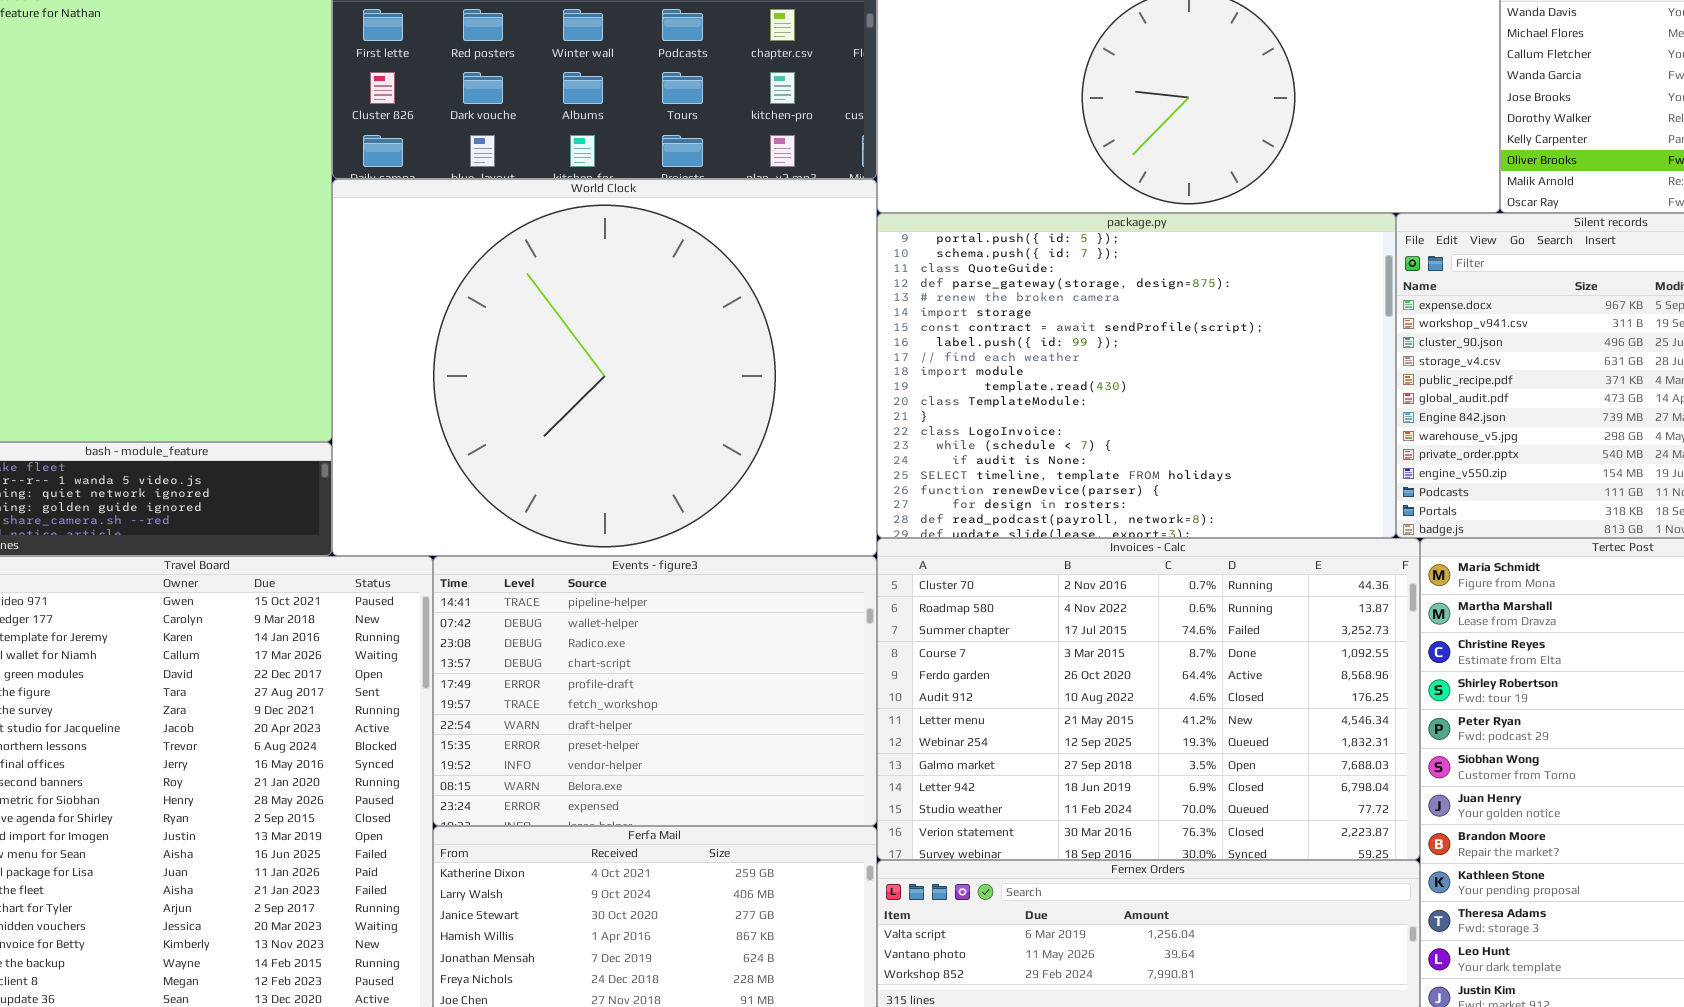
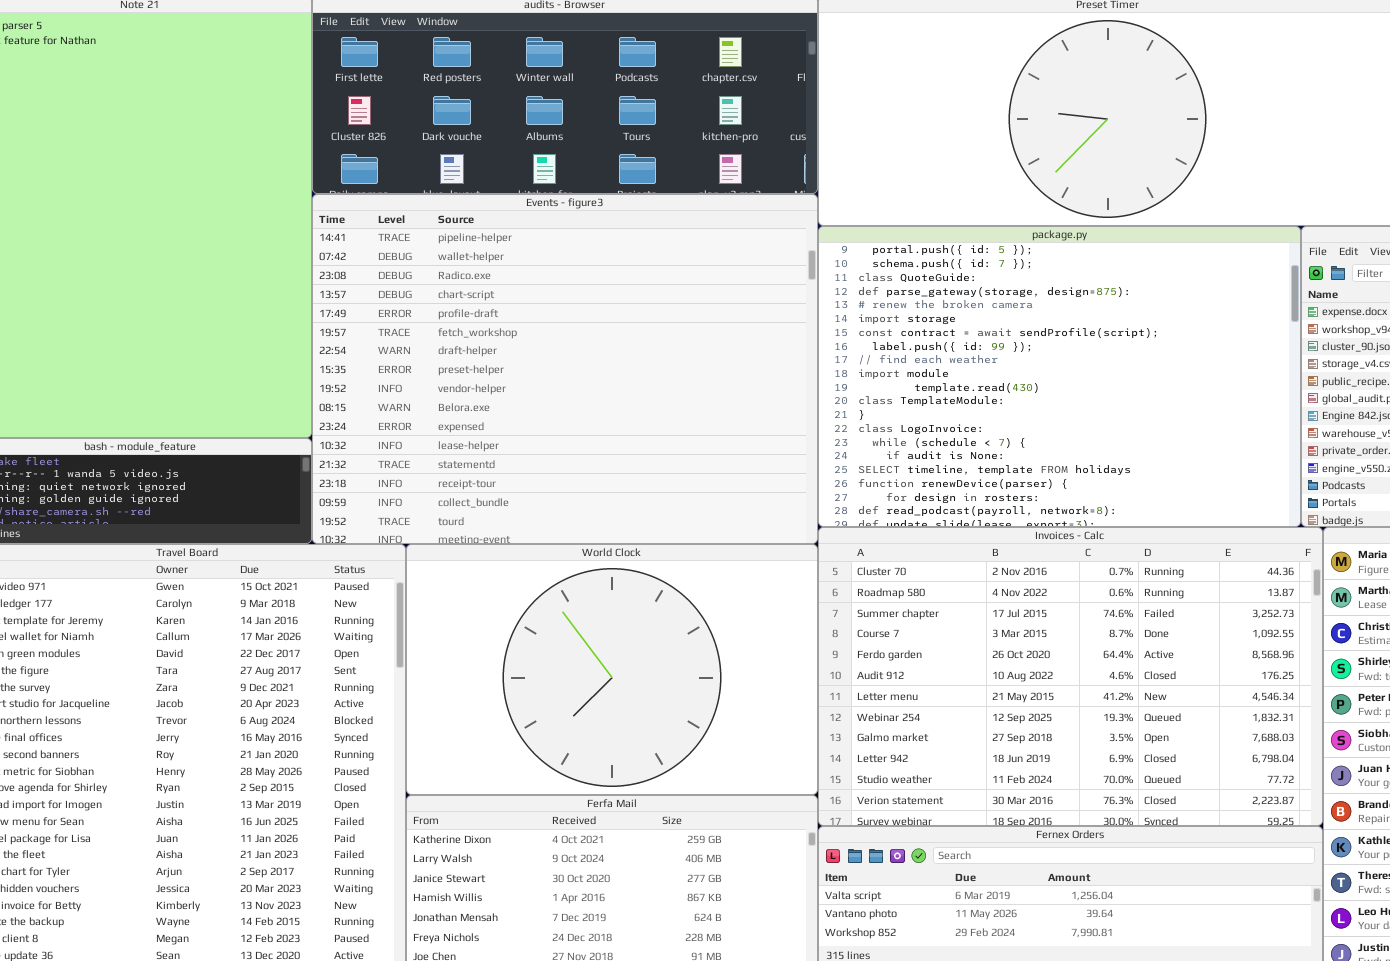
World Clock: [332,179,877,556] -> [406,544,818,795], moved, resized
Events - figure3: [433,556,877,826] -> [312,194,818,544], moved, resized

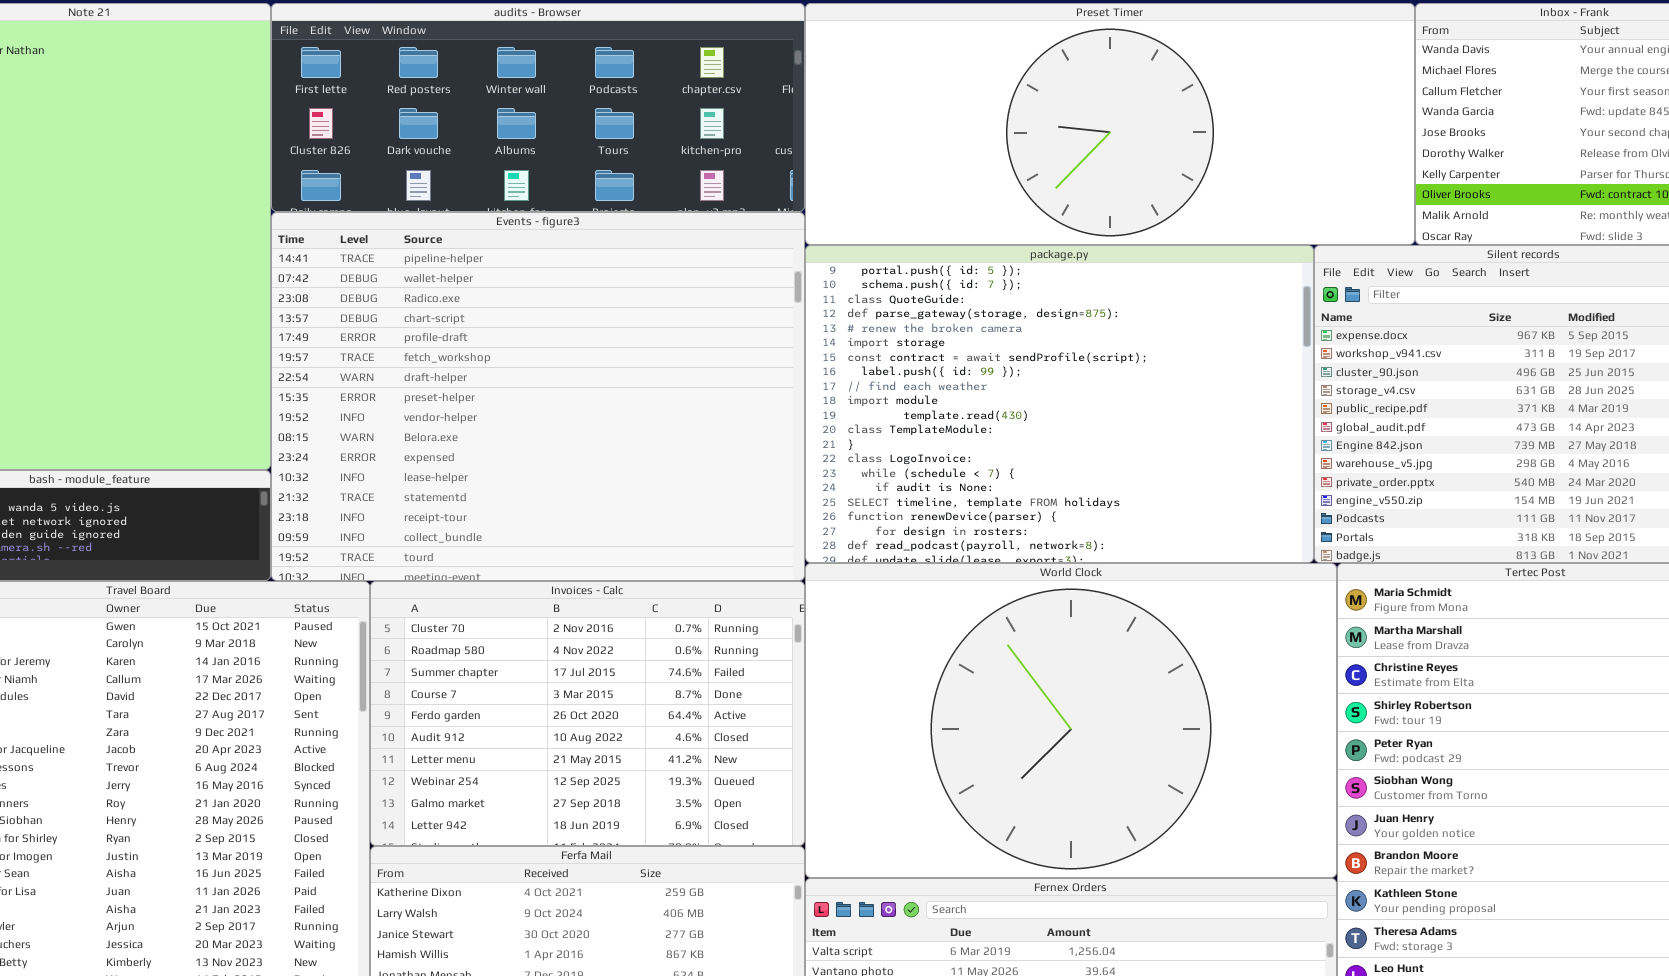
Invoices - Calc: [818,527,1323,826] -> [370,581,805,846], moved, resized
World Clock: [406,544,818,795] -> [805,563,1337,878], moved, resized

